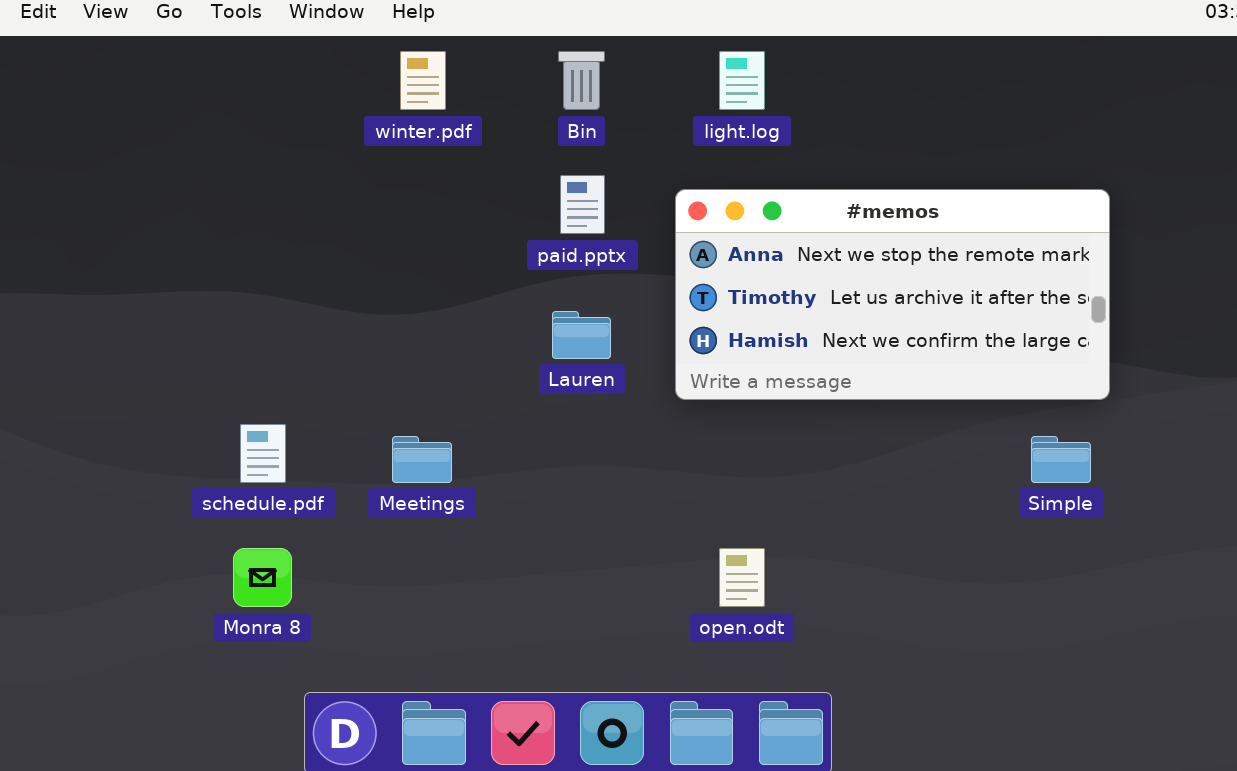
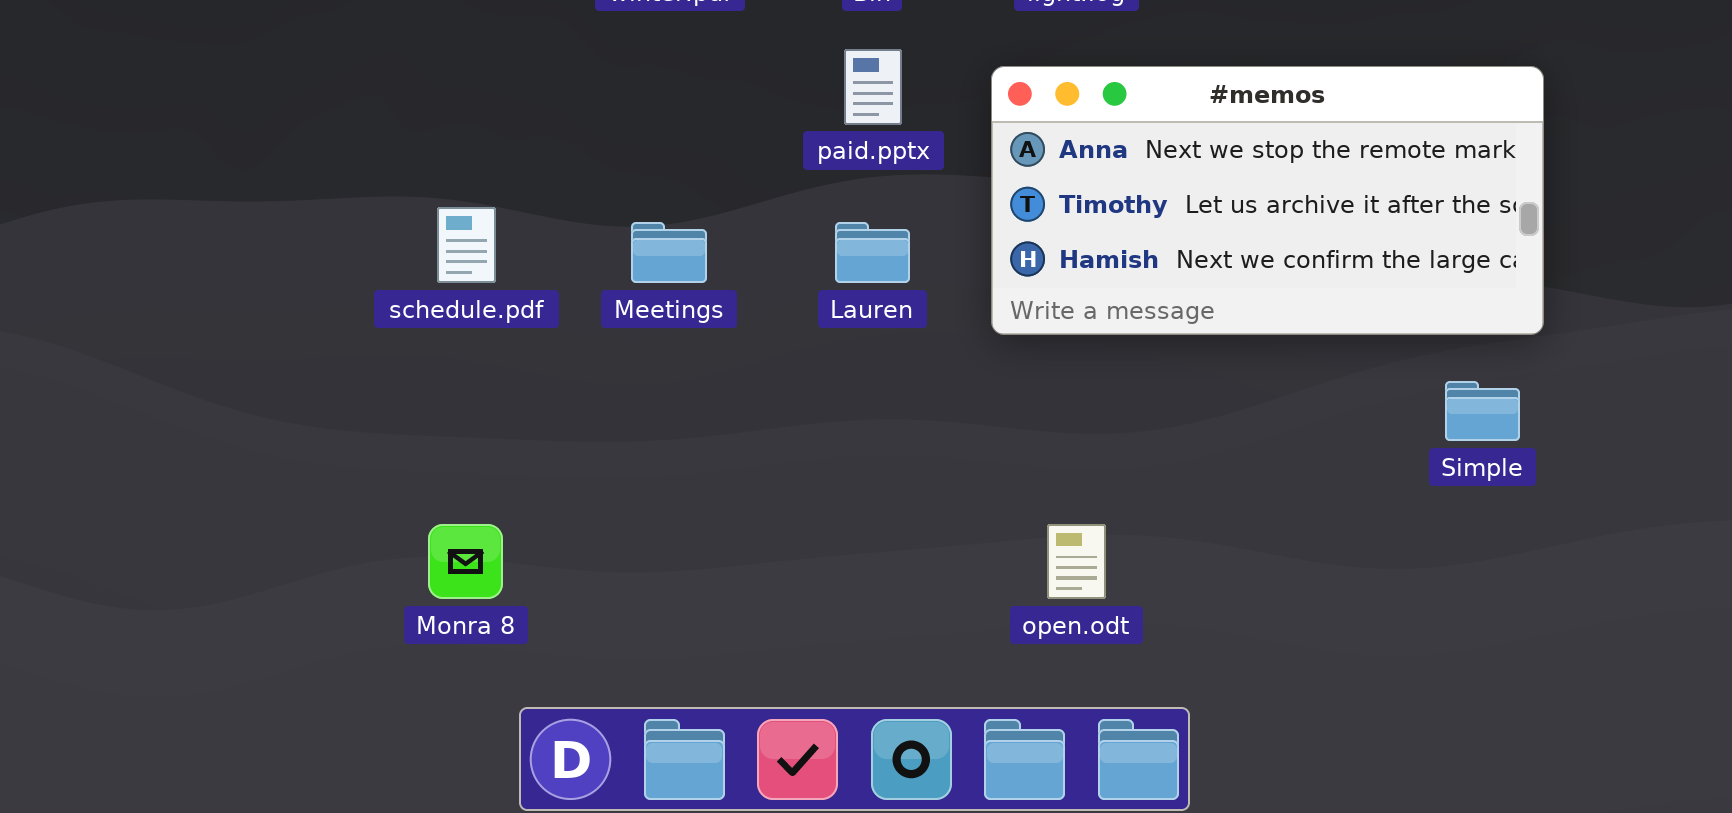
schedule.pdf: [240,424,286,483] -> [437,207,496,283], moved
Meetings: [392,436,452,483] -> [631,222,707,283], moved

